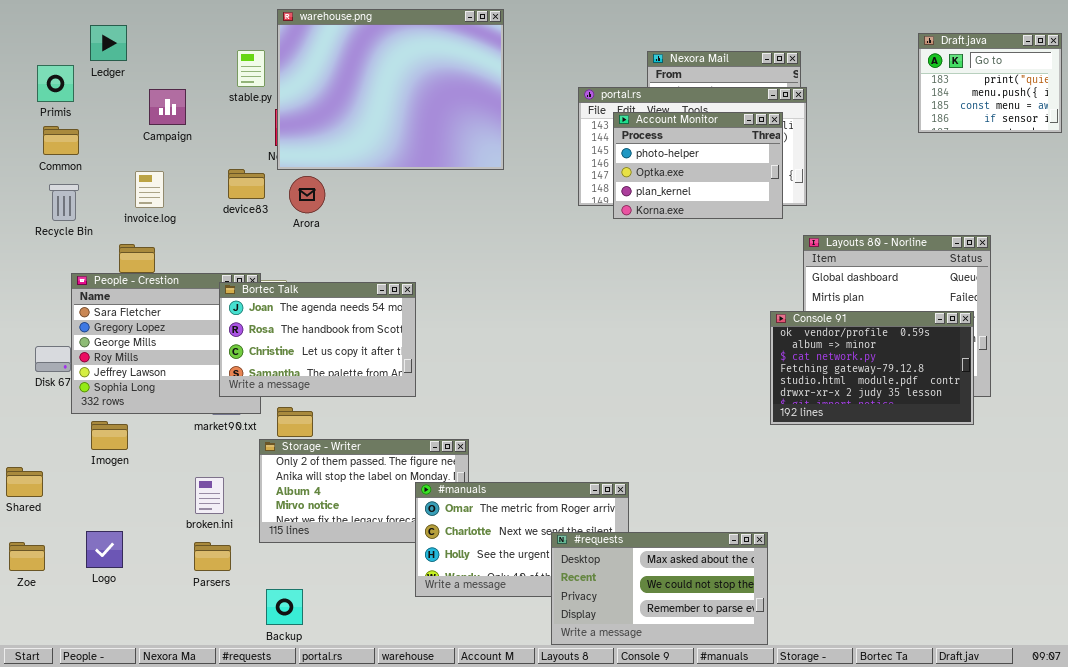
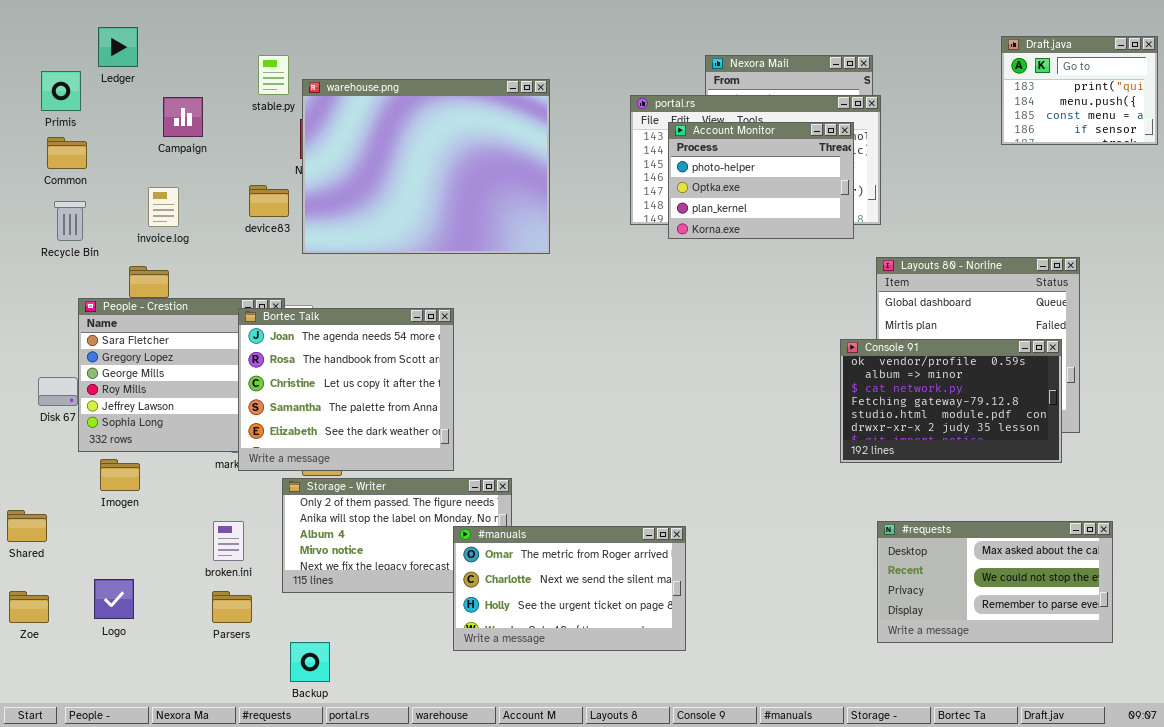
warehouse.png: [277,9,504,170] -> [302,79,550,254], moved
Bortec Talk: [219,282,416,397] -> [238,308,454,471], resized
#requests: [551,532,768,645] -> [877,521,1113,643], moved

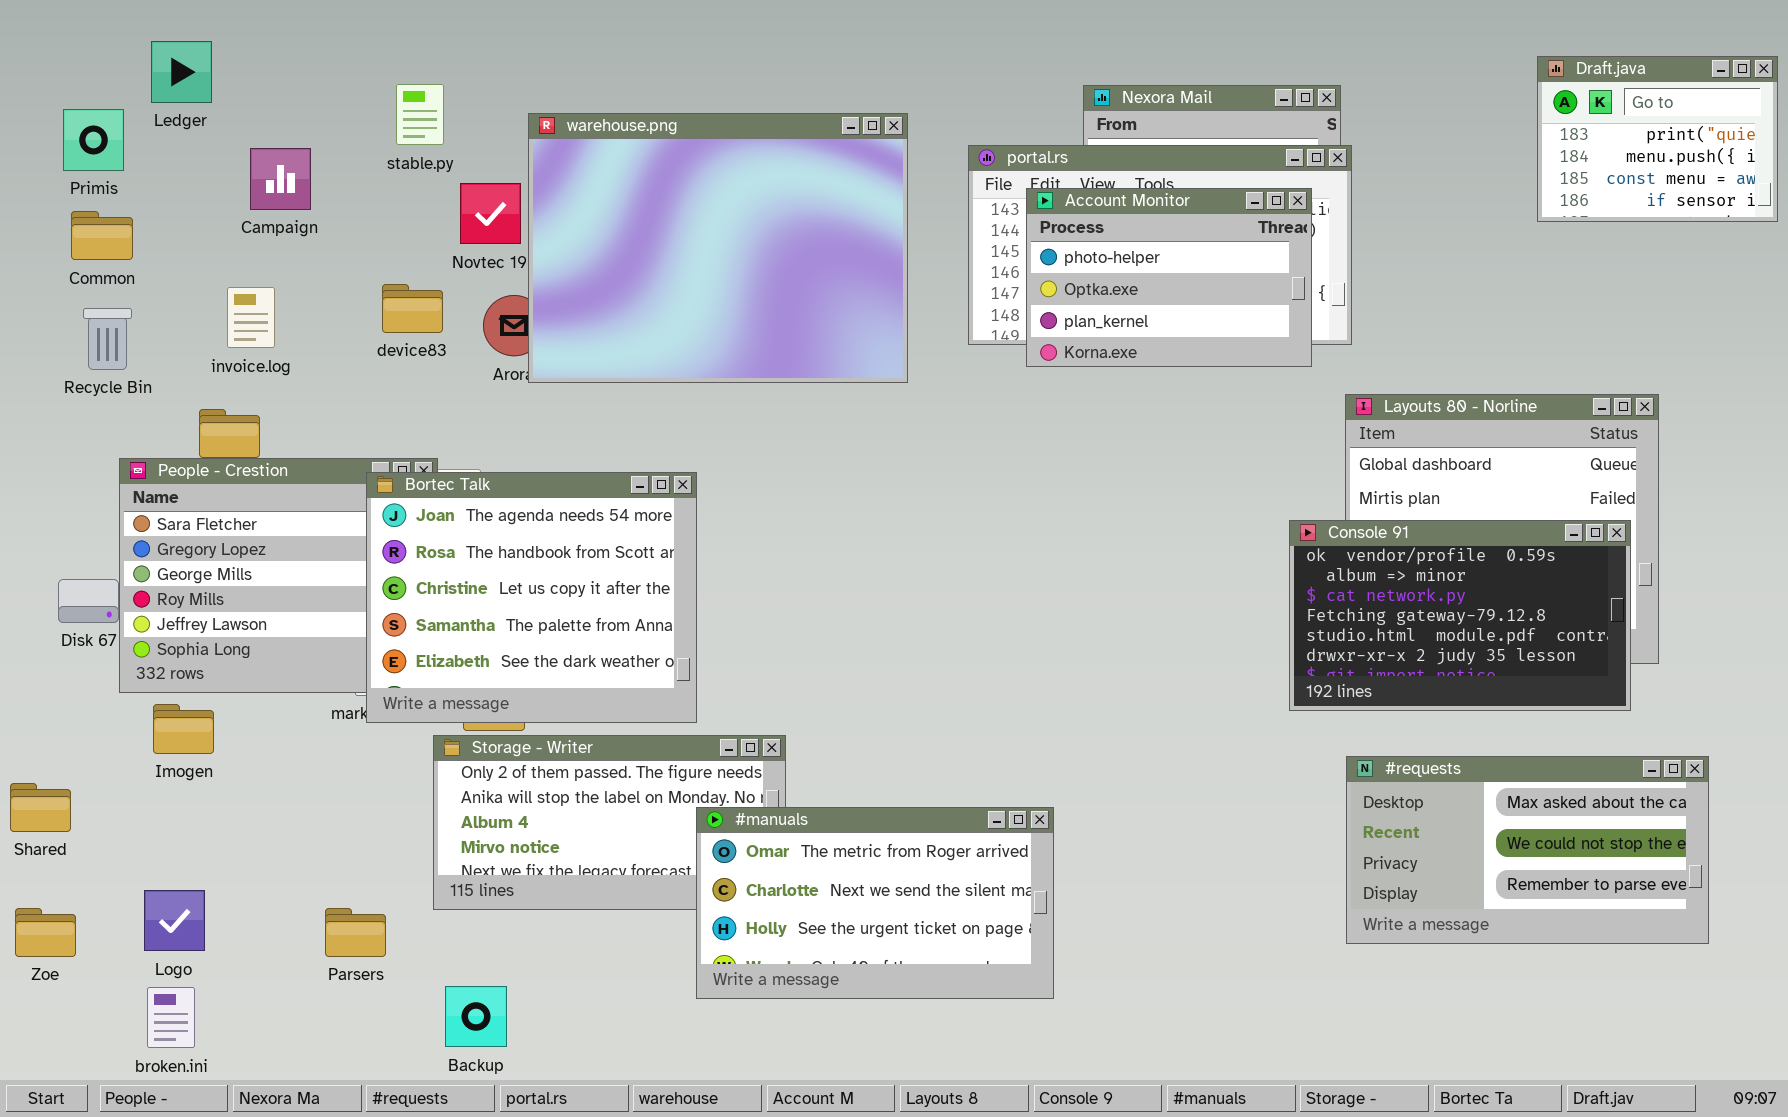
warehouse.png: [302,79,550,254] -> [528,113,908,383], moved
broken.ini: [213,521,244,561] -> [147,987,195,1048], moved
#requests: [877,521,1113,643] -> [1346,756,1709,944], moved

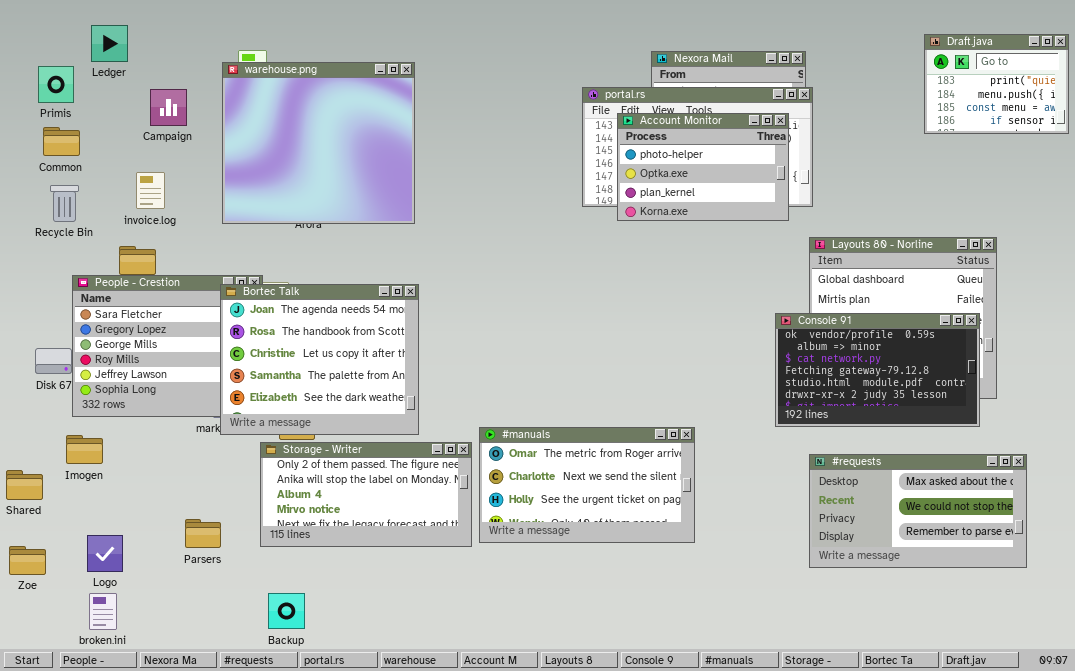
warehouse.png: [528,113,908,383] -> [222,62,415,224], moved, resized
Imogen: [153,704,214,754] -> [66,435,103,464], moved
#manuals: [696,807,1054,999] -> [479,427,695,543], moved
Parsers: [325,908,386,957] -> [185,519,221,548], moved

